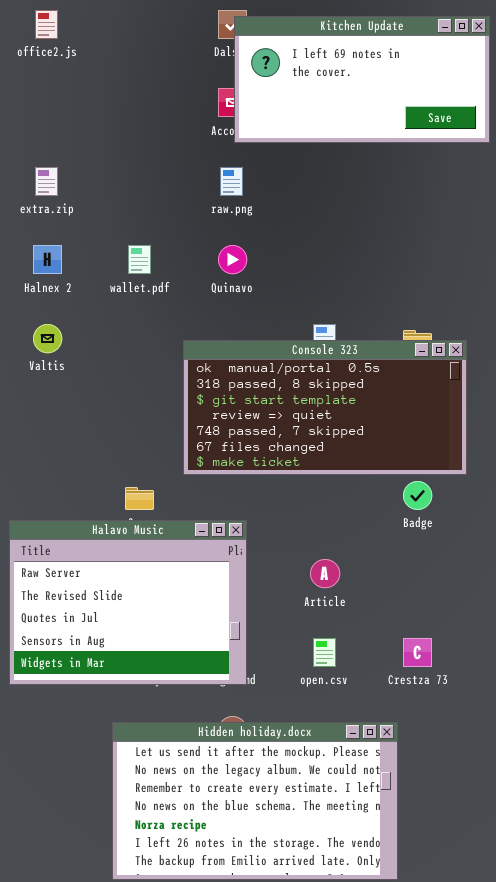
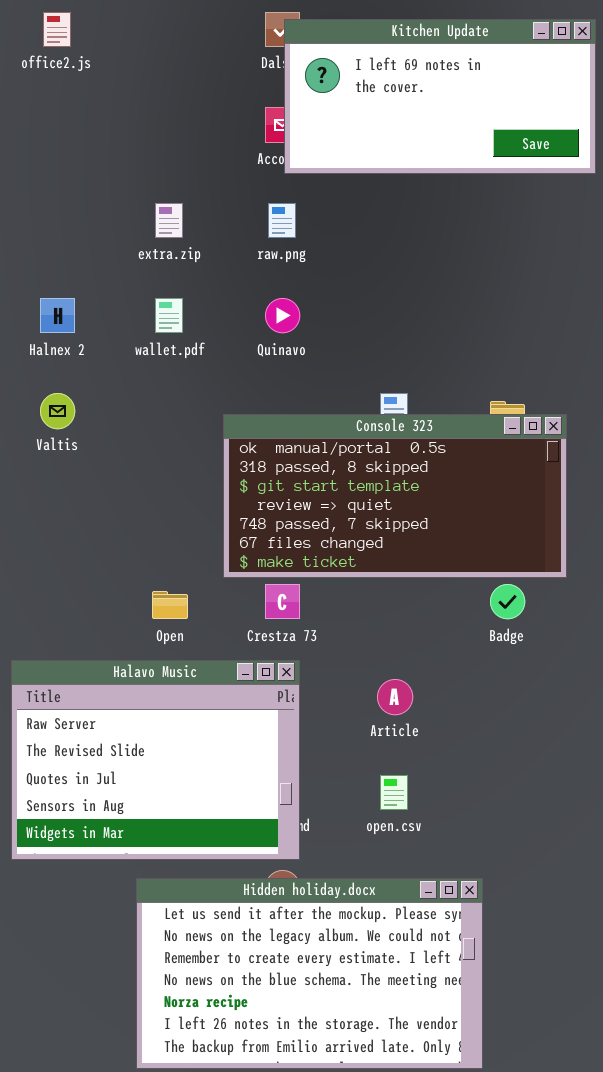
extra.zip: [35,167,58,196] -> [155,203,183,238], moved
Halavo Music: [9,520,247,685] -> [11,660,300,860], moved
Crestza 73: [403,638,432,667] -> [265,584,300,619], moved

